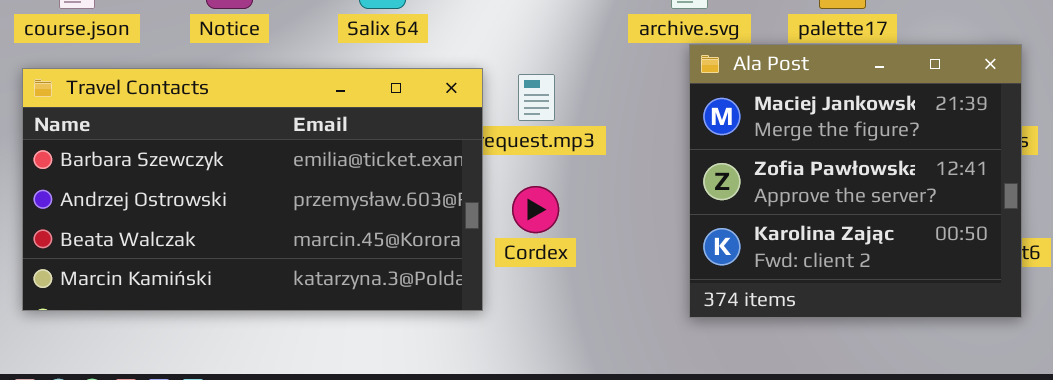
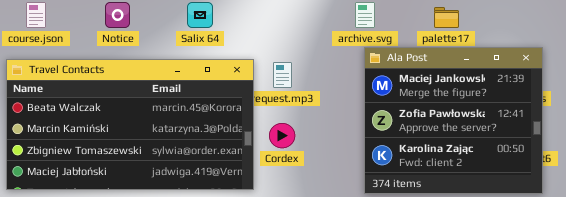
Travel Contacts: [22,68,483,311] -> [6,59,254,190], scrolled down 2 rows

